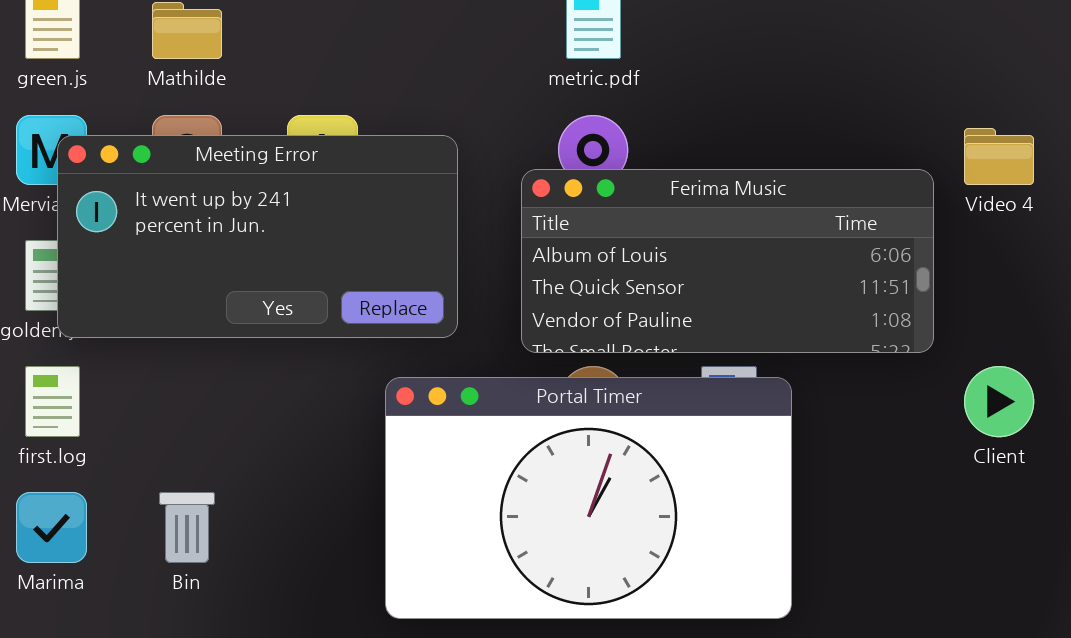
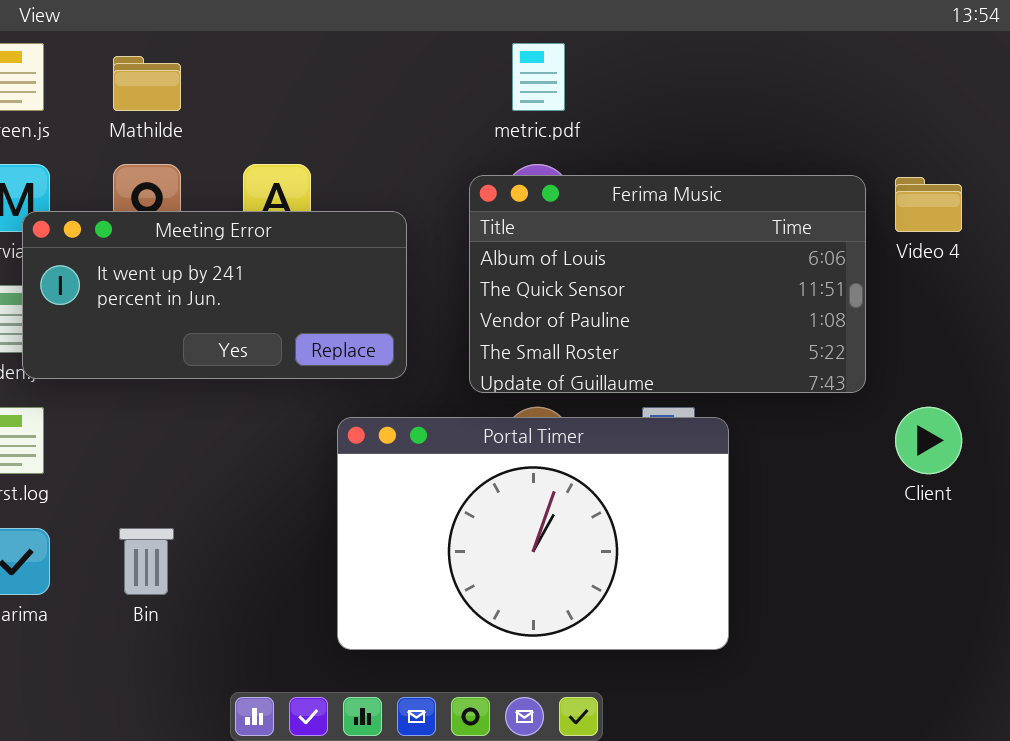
Meeting Error: [57,135,458,338] -> [22,211,407,379], resized
Ferima Music: [521,169,934,353] -> [469,175,866,393], resized

